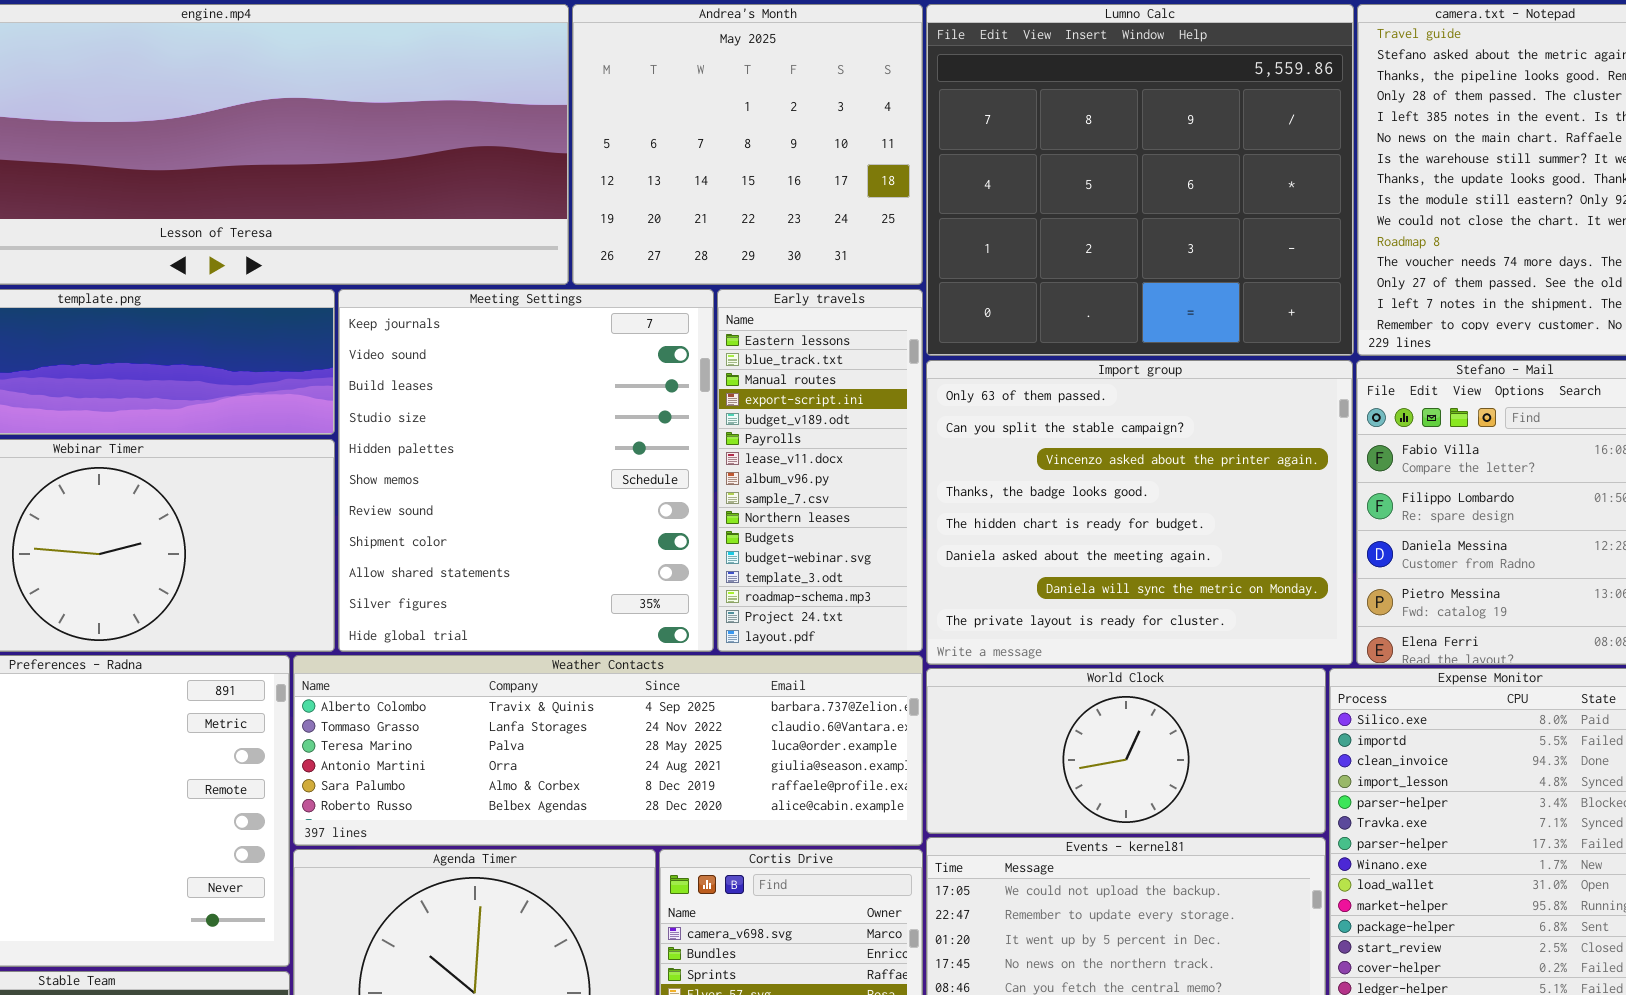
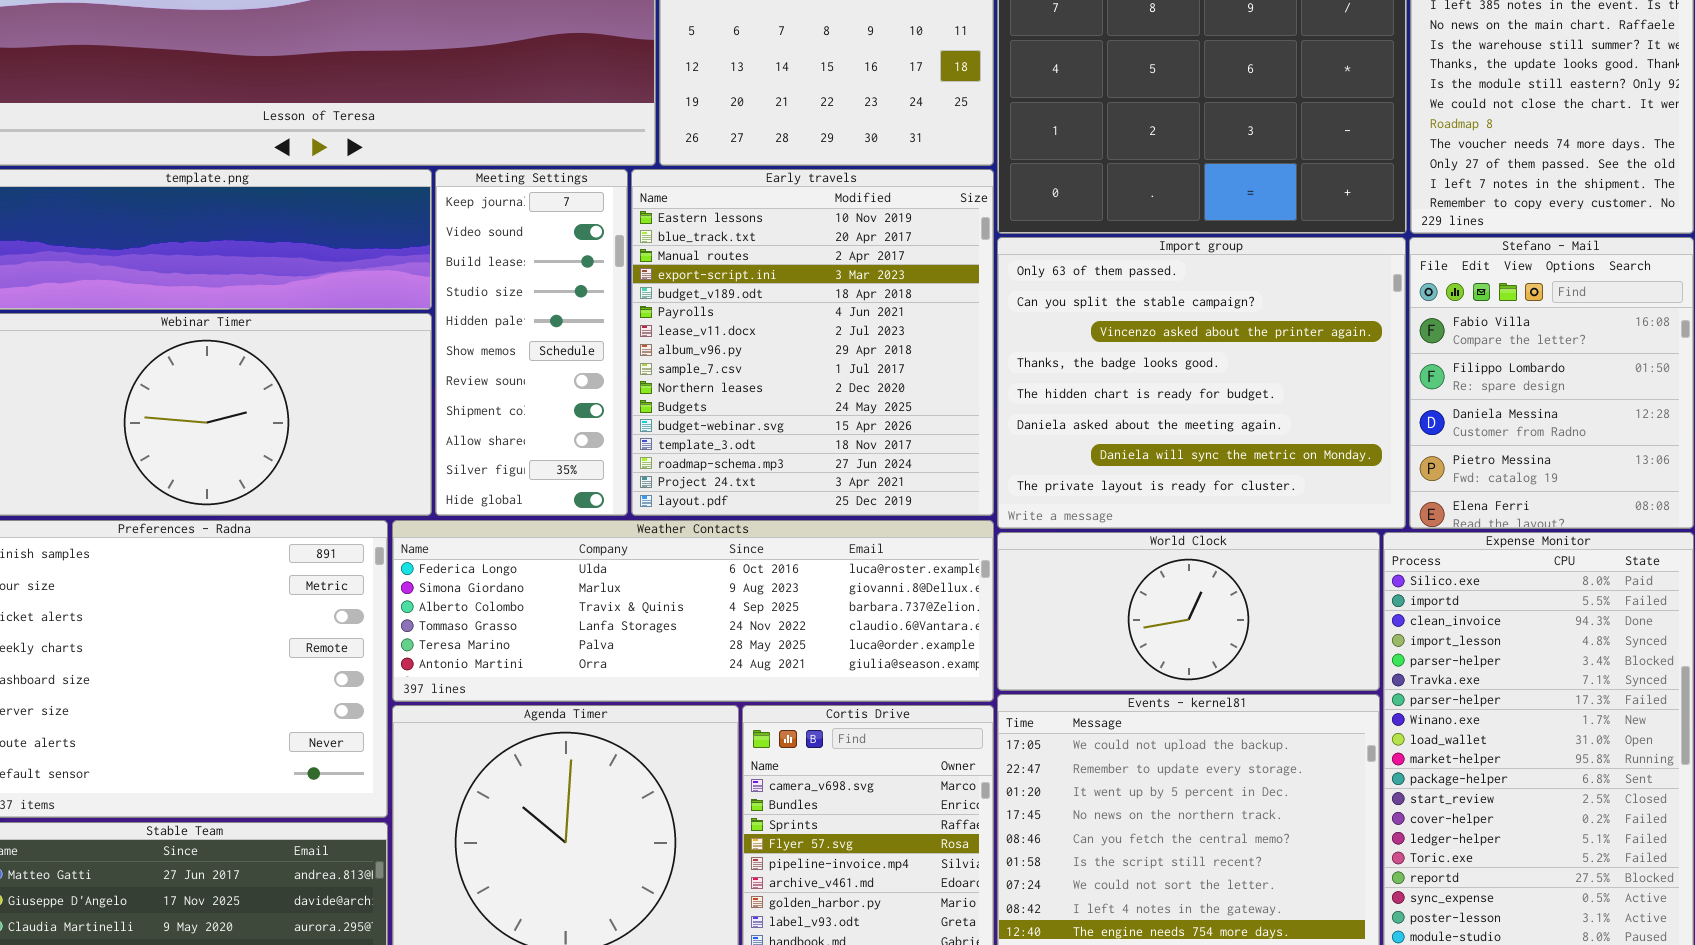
Meeting Settings: [338,289,714,652] -> [435,169,628,516], resized
Early travels: [717,289,923,652] -> [631,169,994,516], resized
Weather Contacts: [293,655,923,846] -> [392,520,994,702], scrolled up 2 rows

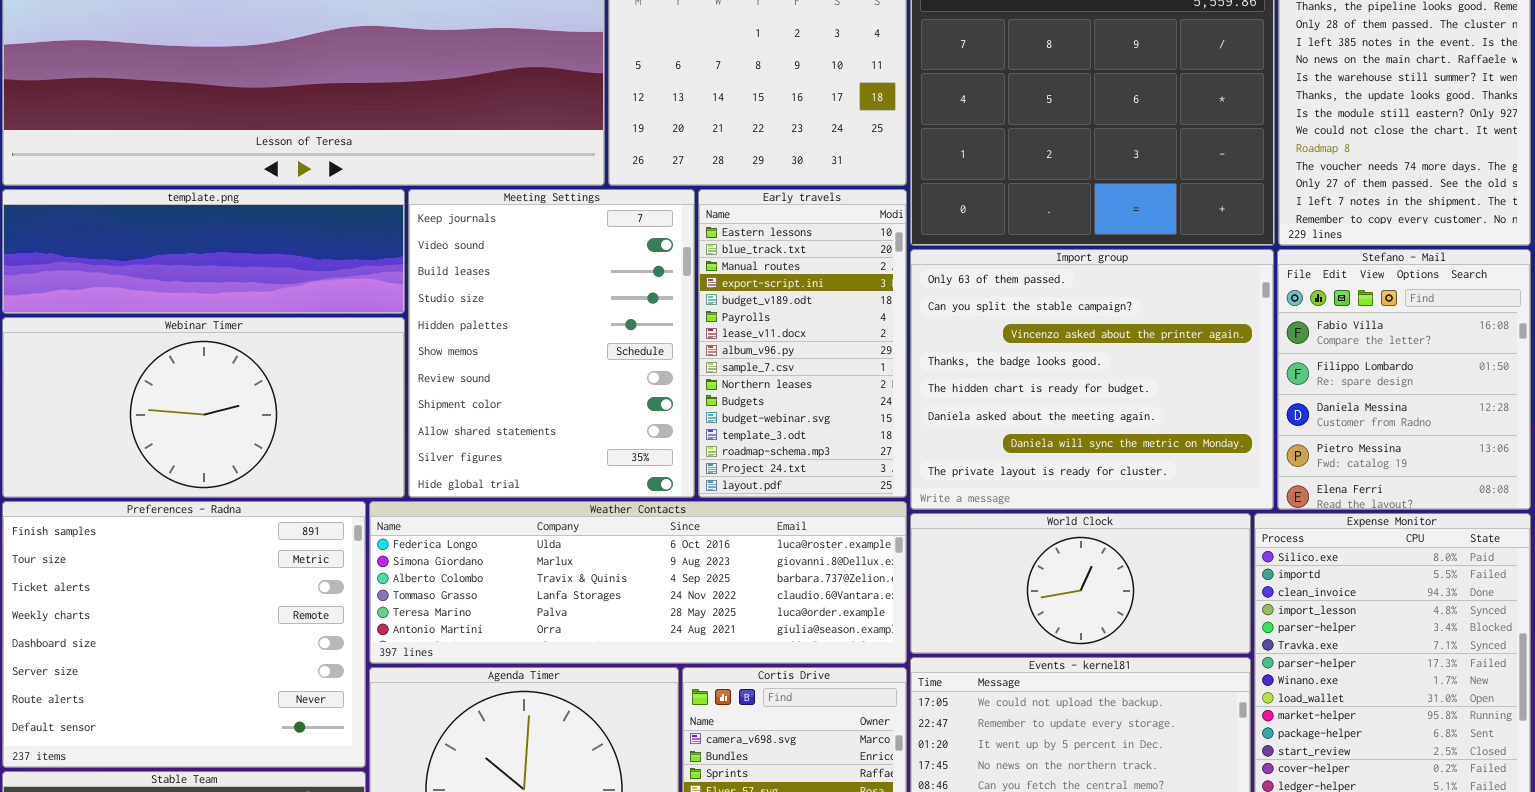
Meeting Settings: [435,169,628,516] -> [408,189,695,498], resized
Early travels: [631,169,994,516] -> [698,189,907,498], resized

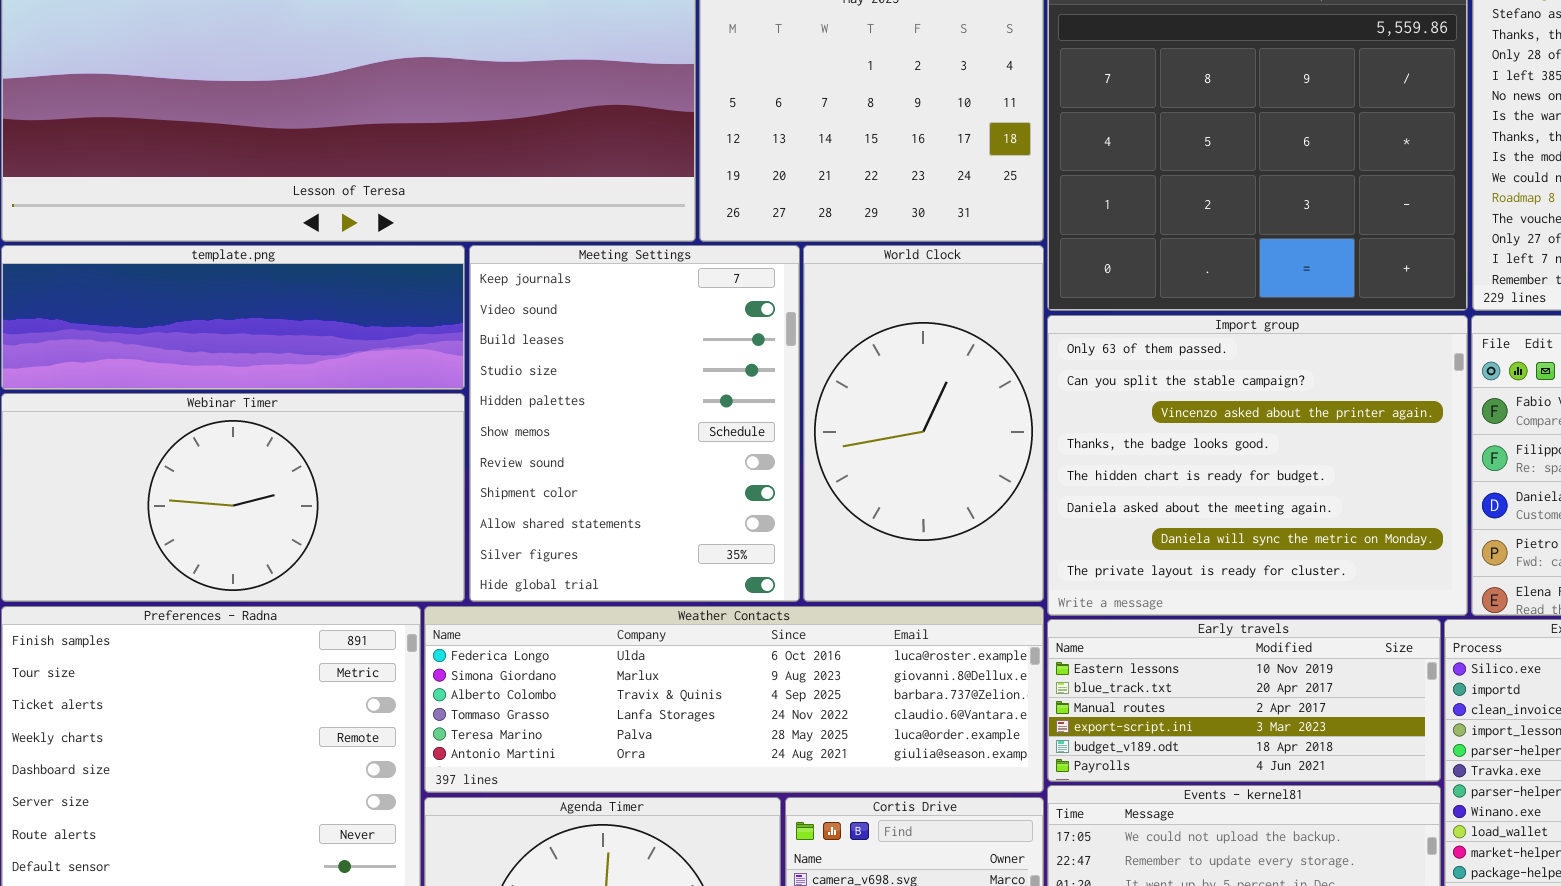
Early travels: [698,189,907,498] -> [1047,619,1441,782], moved, resized
World Clock: [910,513,1251,654] -> [803,245,1044,602], moved, resized

